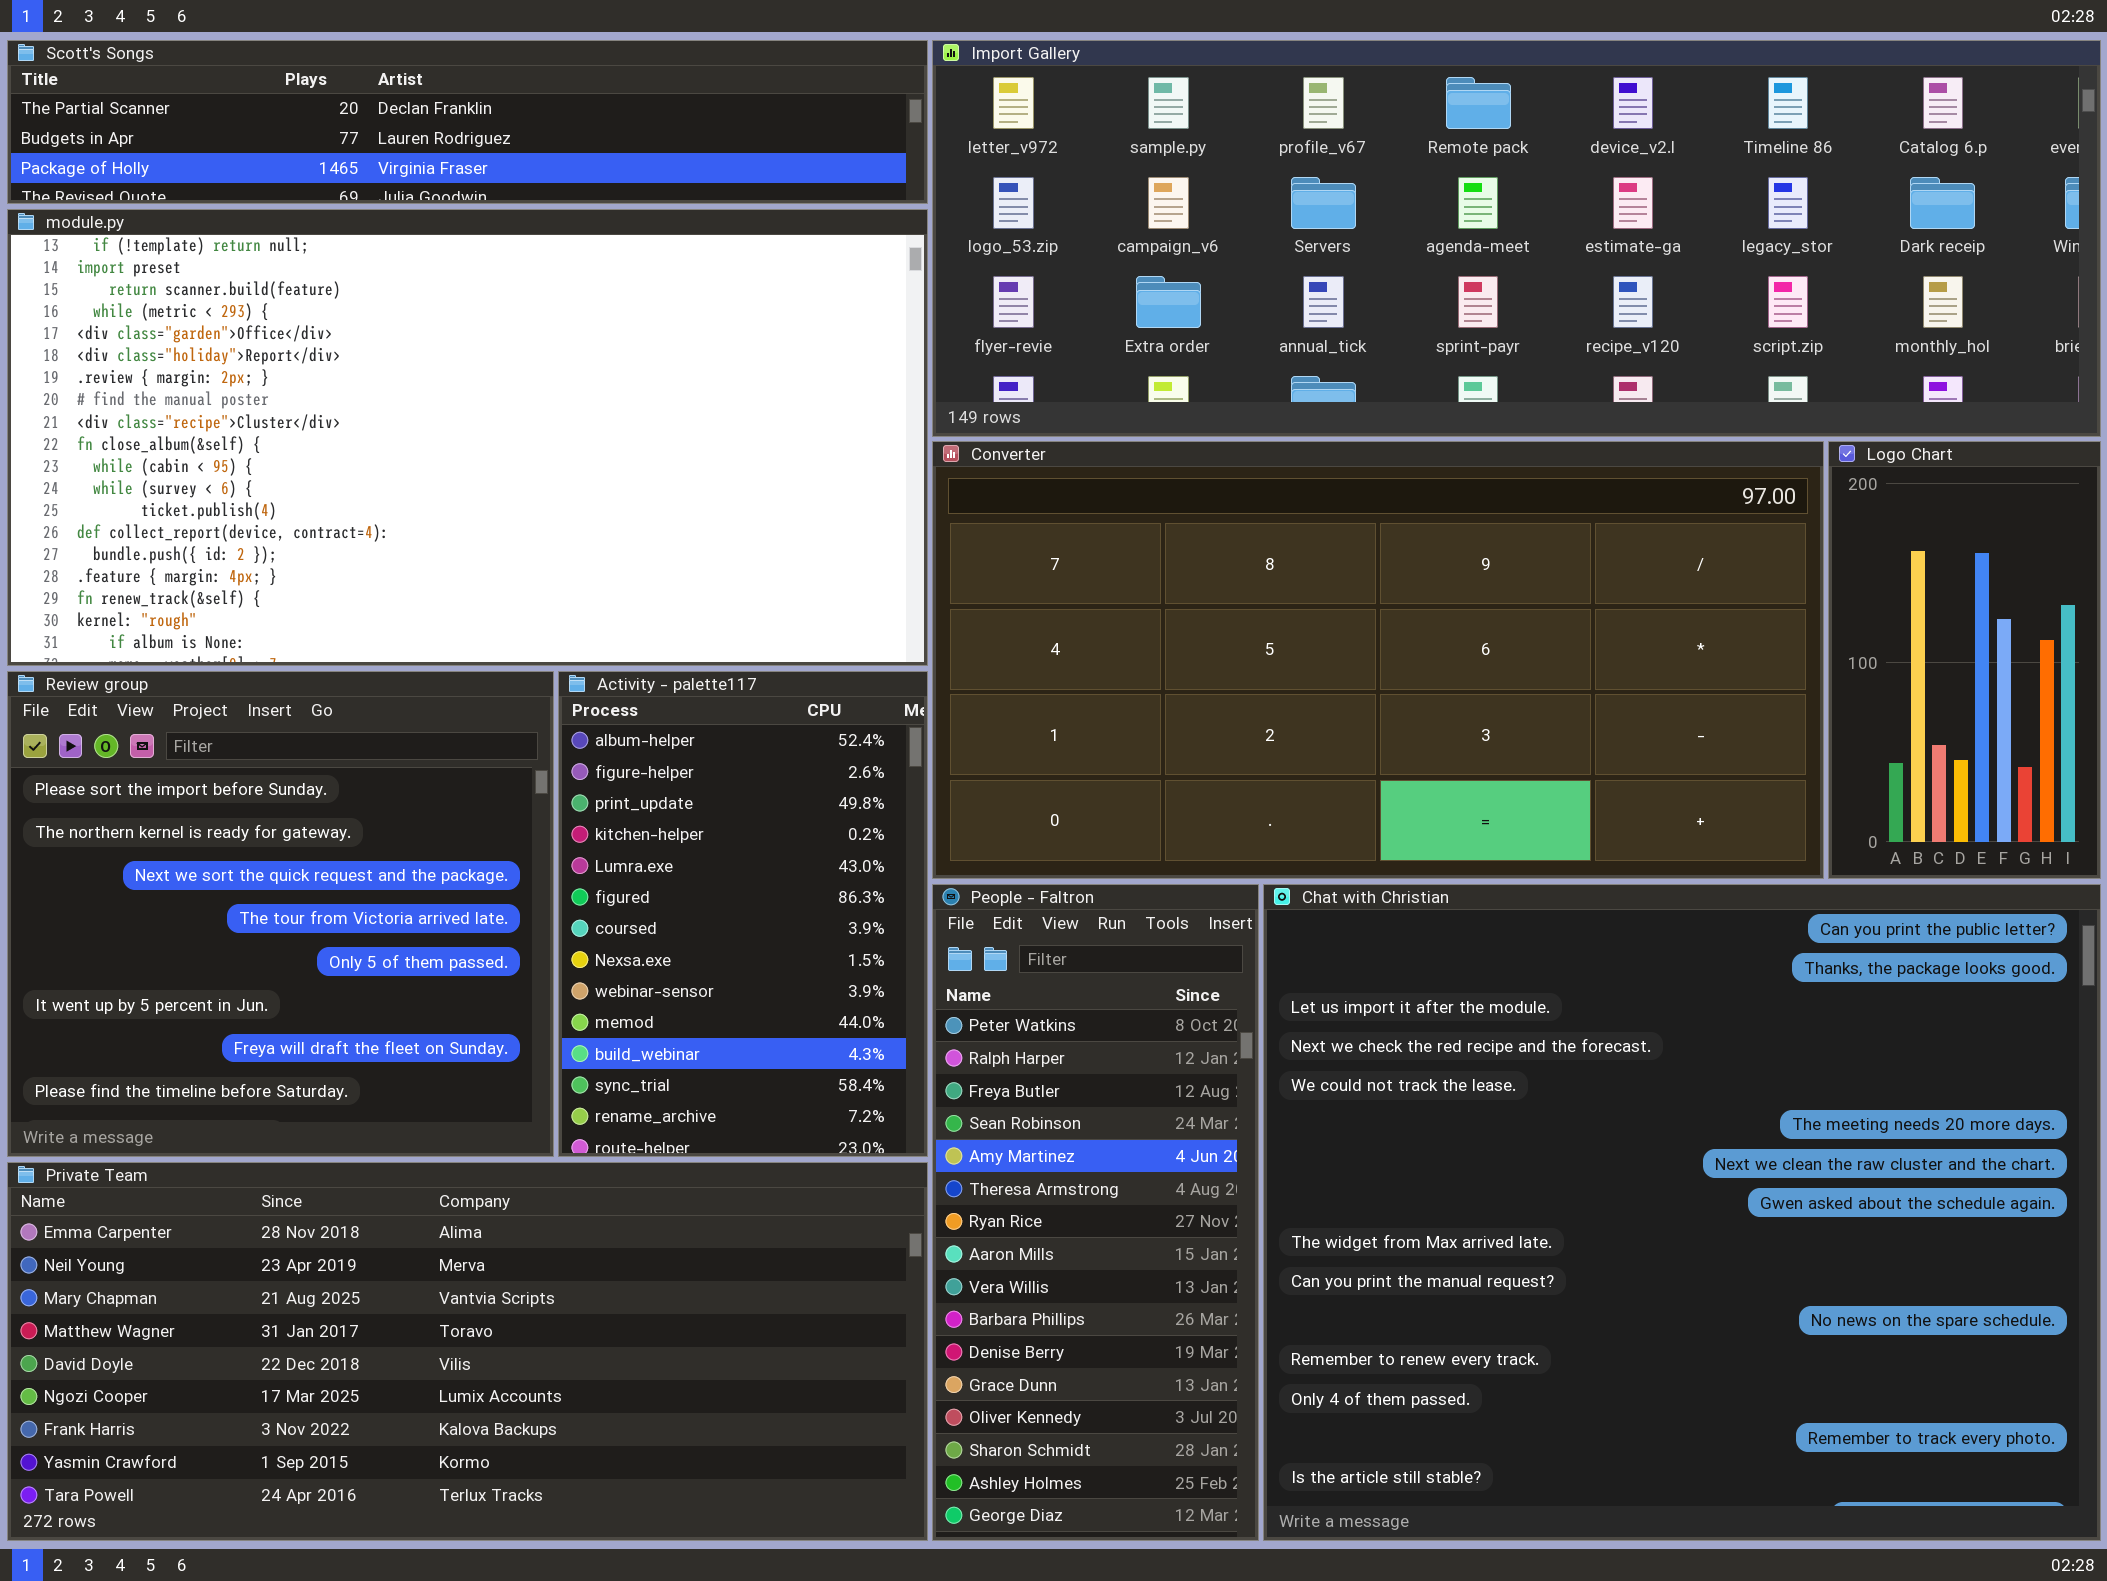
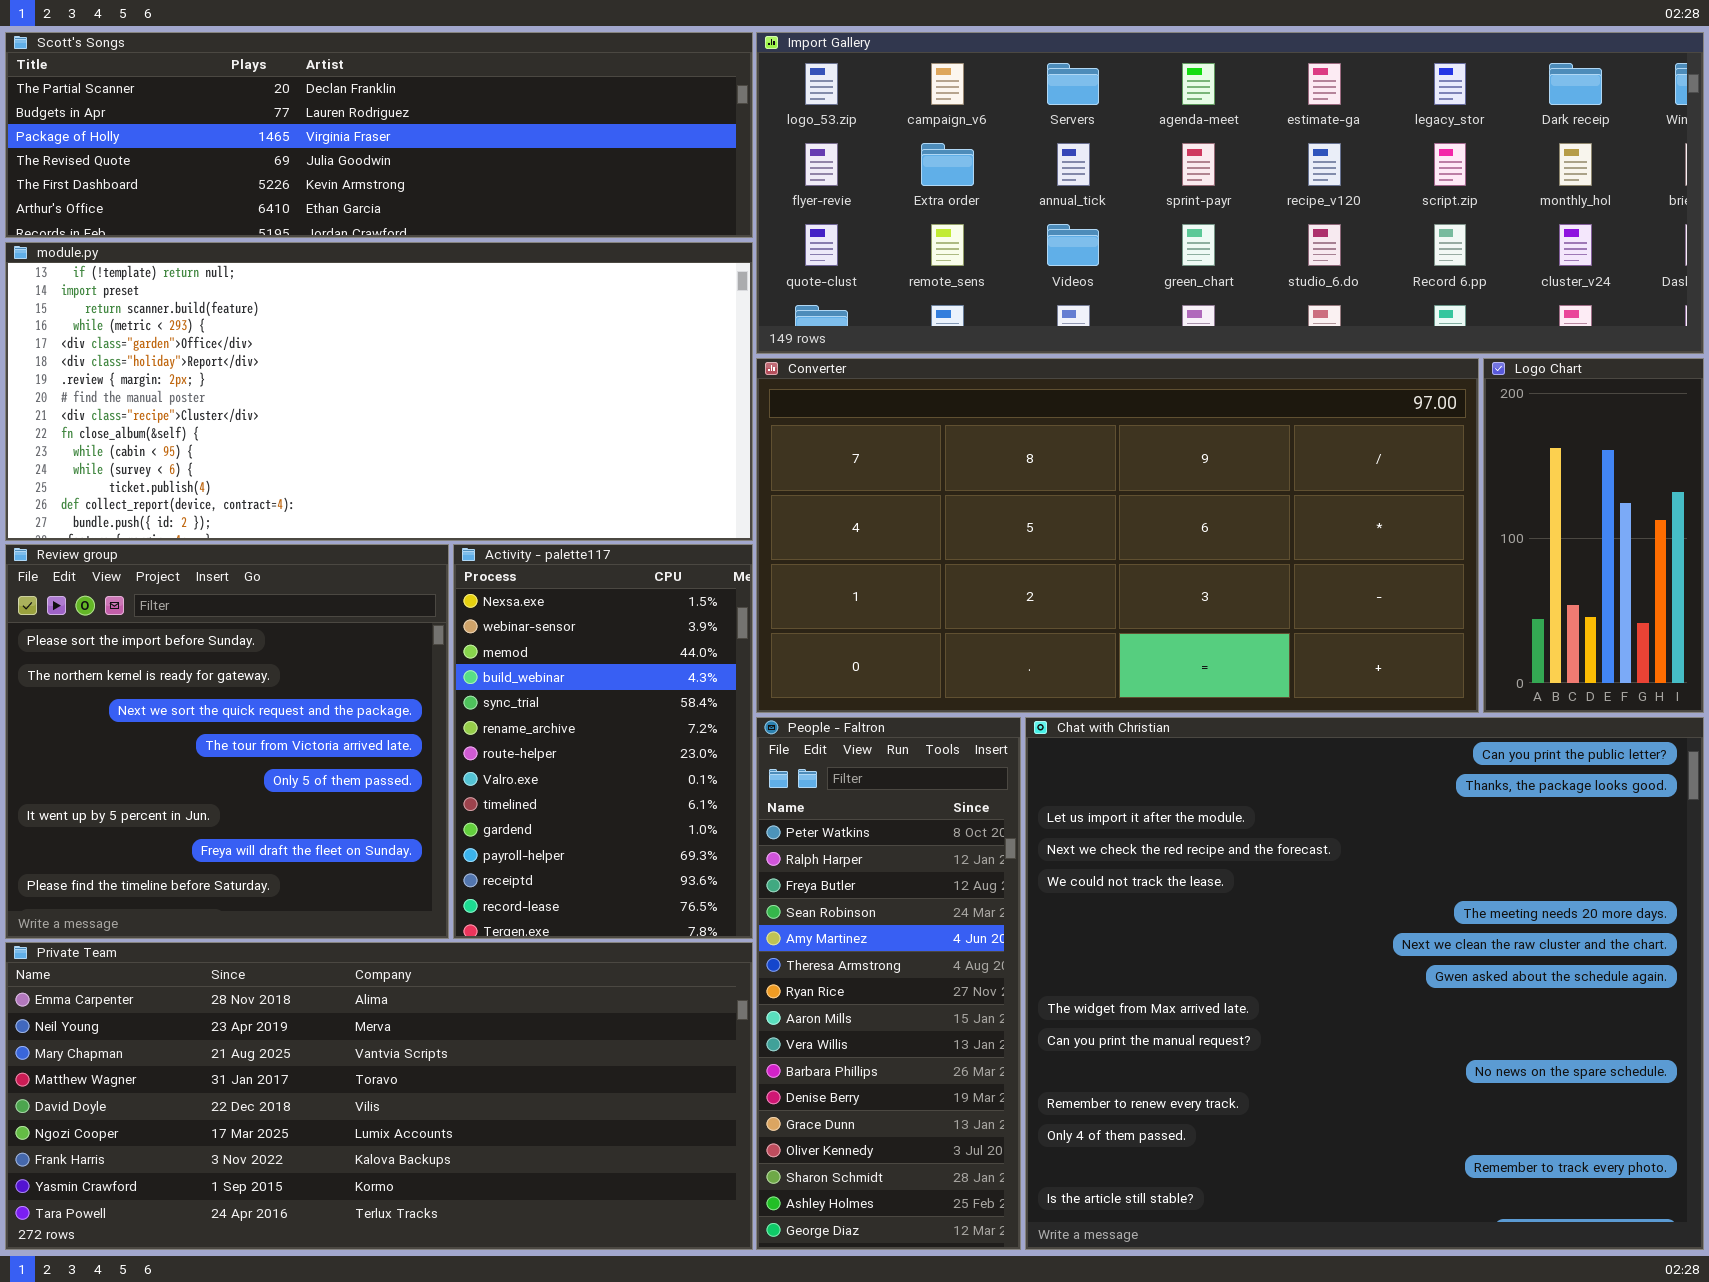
Scott's Songs: [7,40,928,204] -> [5,32,753,238], resized
Import Gallery: [932,40,2101,437] -> [756,32,1704,354], scrolled down 1 row
module.py: [7,209,928,666] -> [5,242,753,541], resized
Activity - palette117: [558,671,928,1157] -> [453,544,753,939], scrolled down 7 rows

